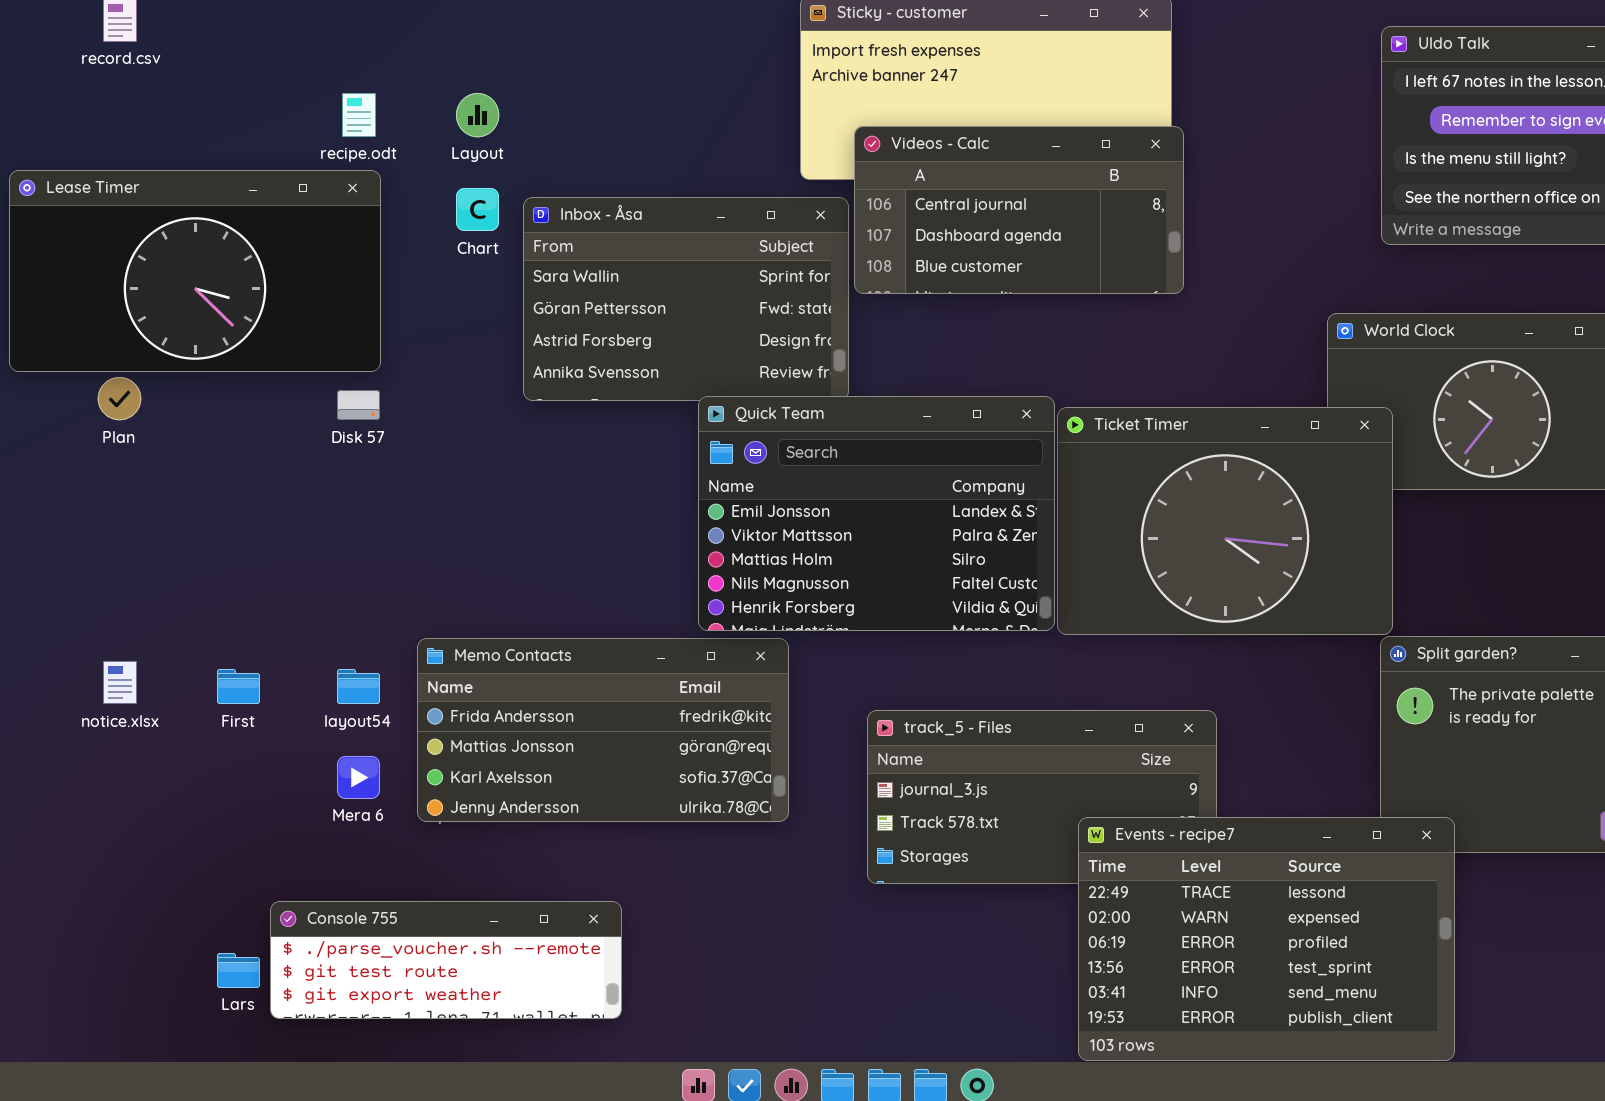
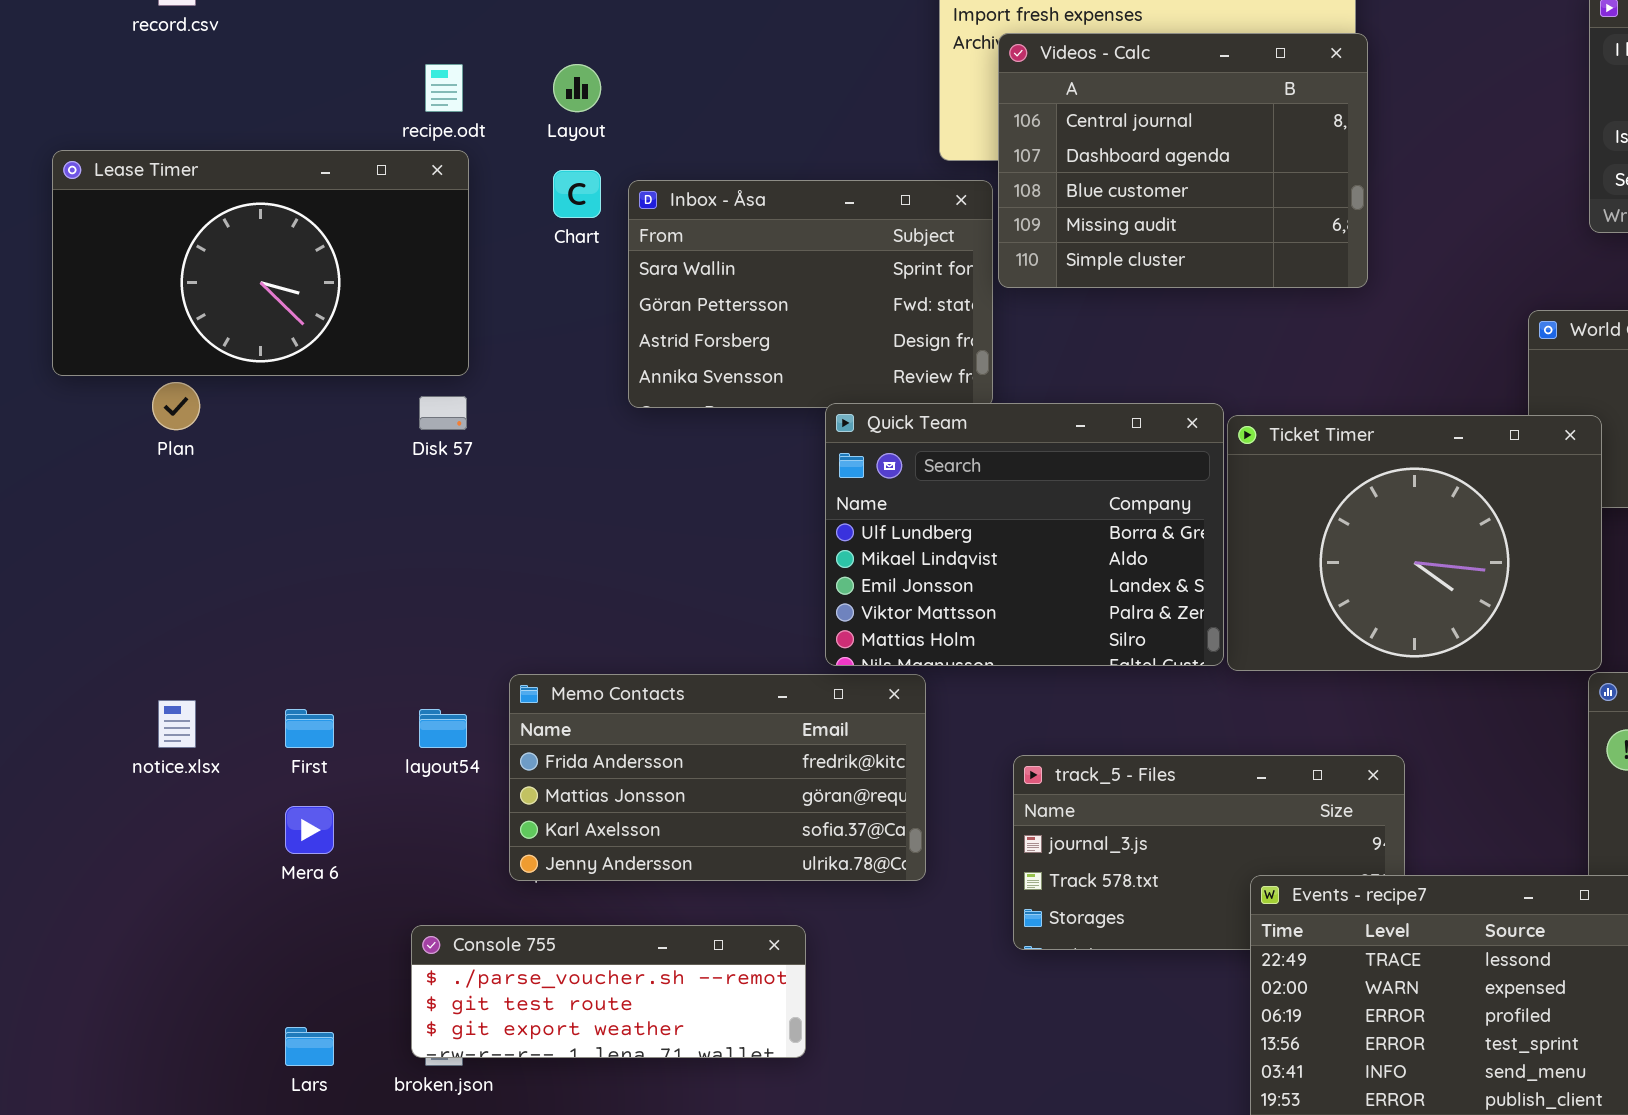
Videos - Calc: [854,126,1184,294] -> [998,33,1368,288], resized
Quick Team: [698,396,1055,631] -> [825,403,1224,666], scrolled up 2 rows
Mera 6: [337,756,380,799] -> [285,806,334,854], moved
Console 755: [270,901,622,1019] -> [411,925,806,1058], moved

